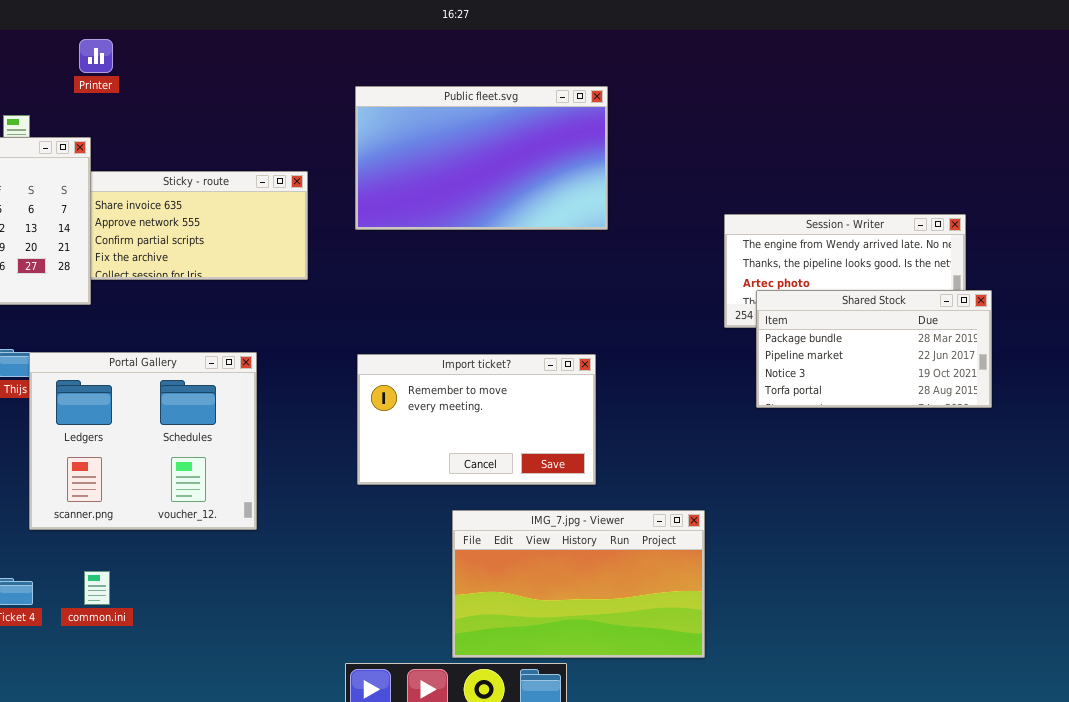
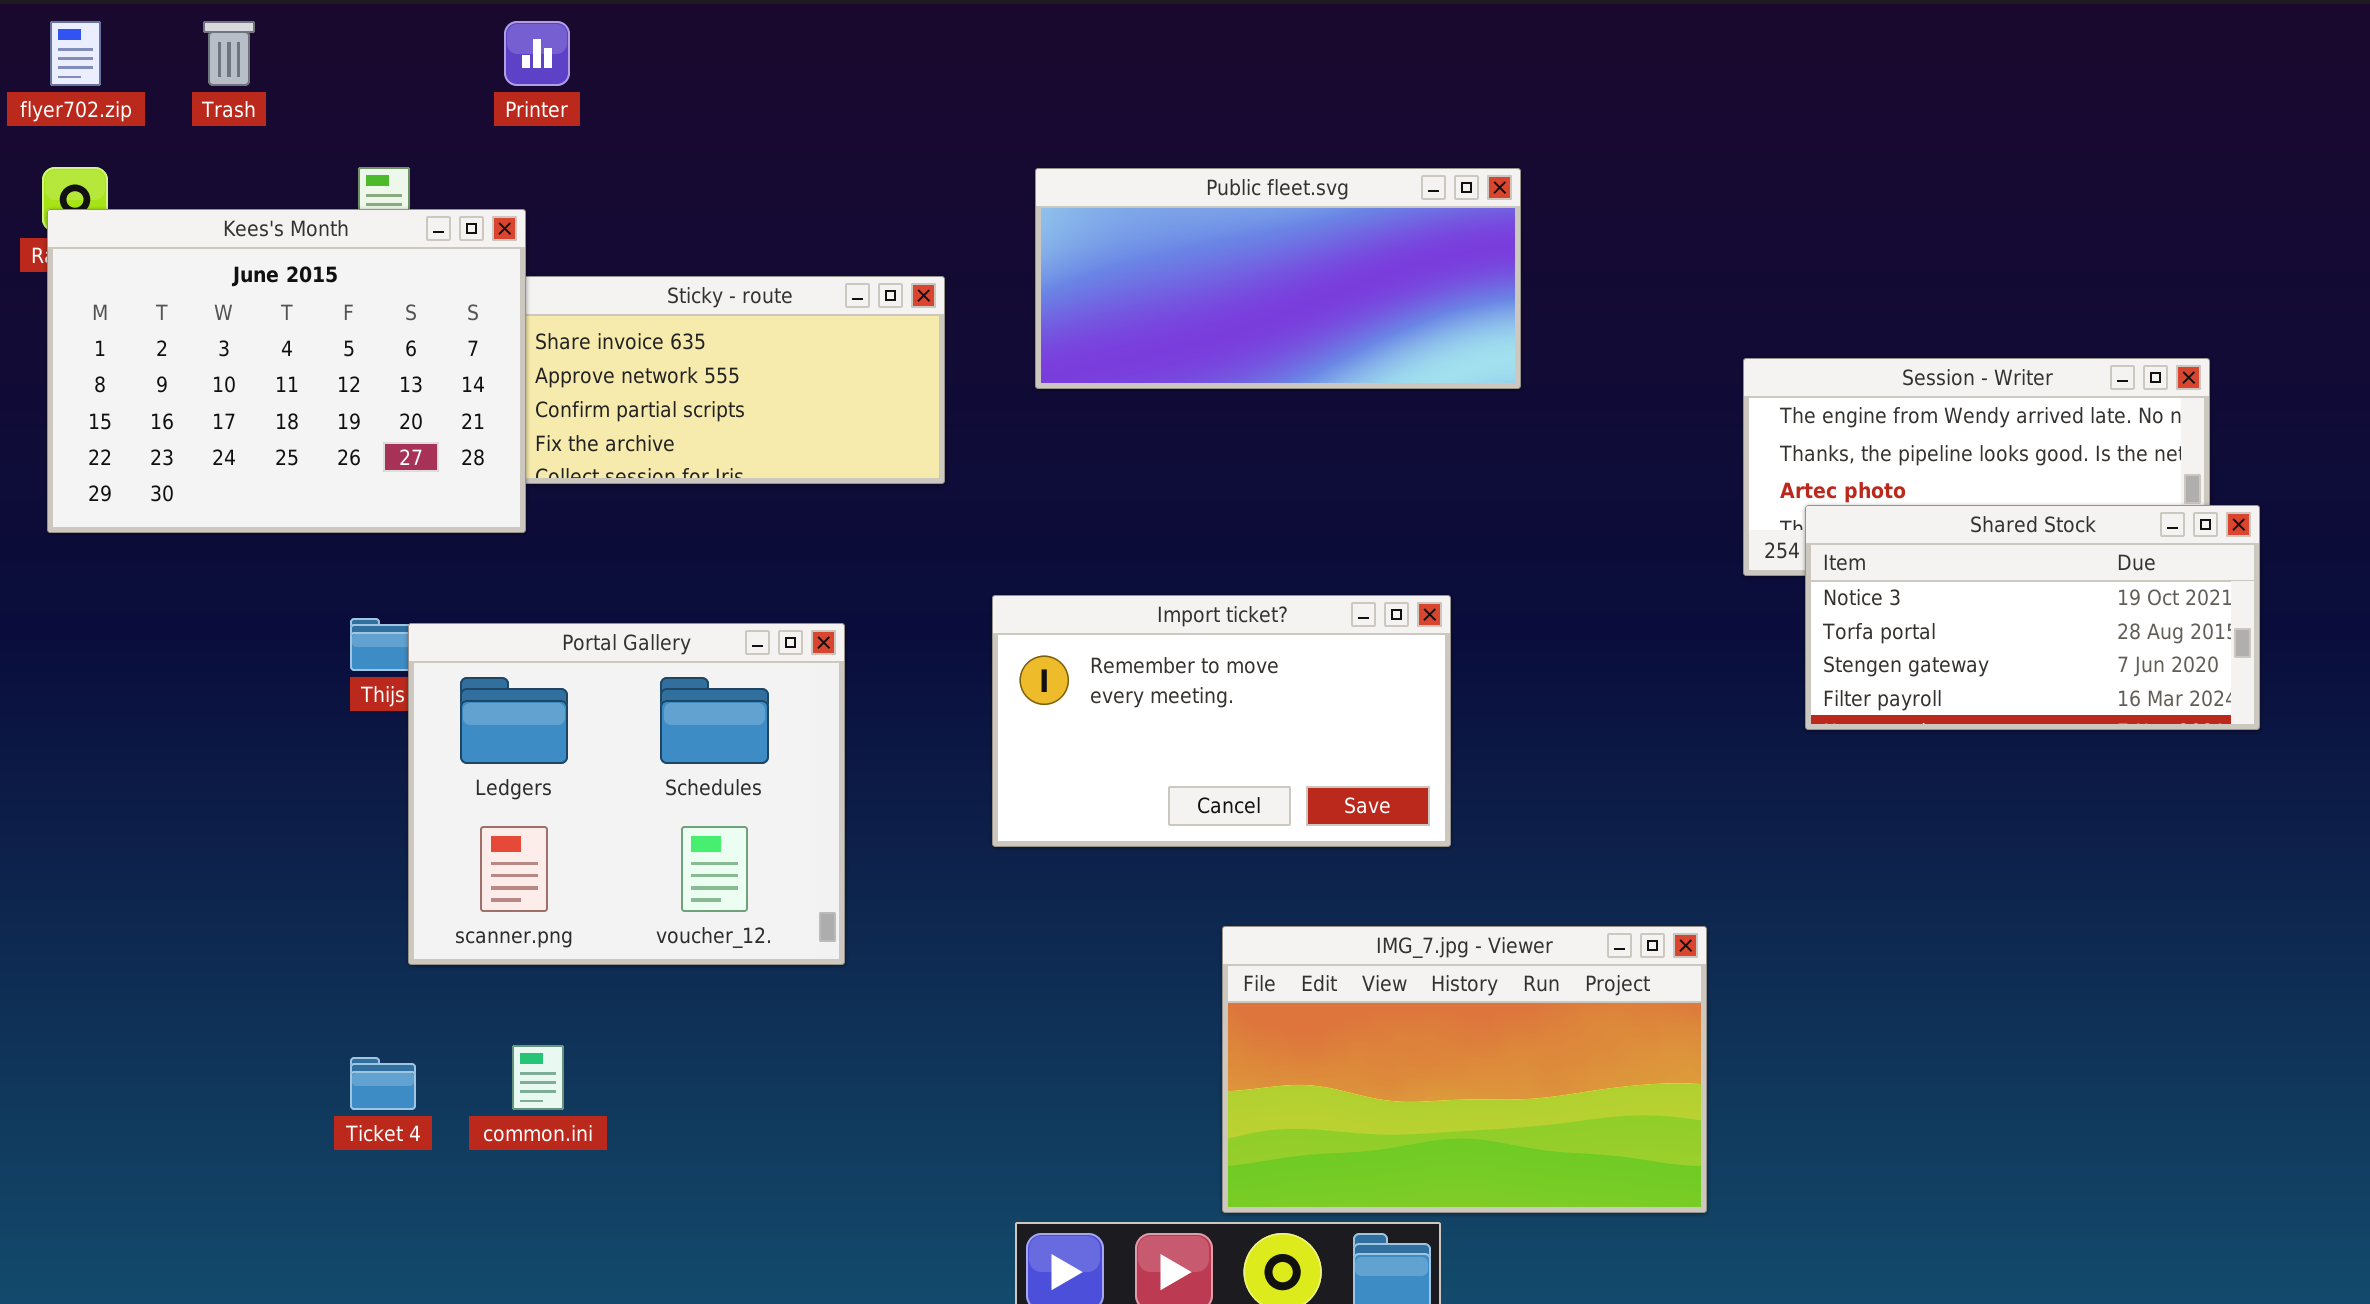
Public fleet.svg: [355,86,608,230] -> [1035,168,1521,389], resized
Shared Stock: [756,290,992,408] -> [1805,505,2260,730], scrolled down 2 rows
Import ticket?: [357,354,596,485] -> [992,595,1451,847], moved

